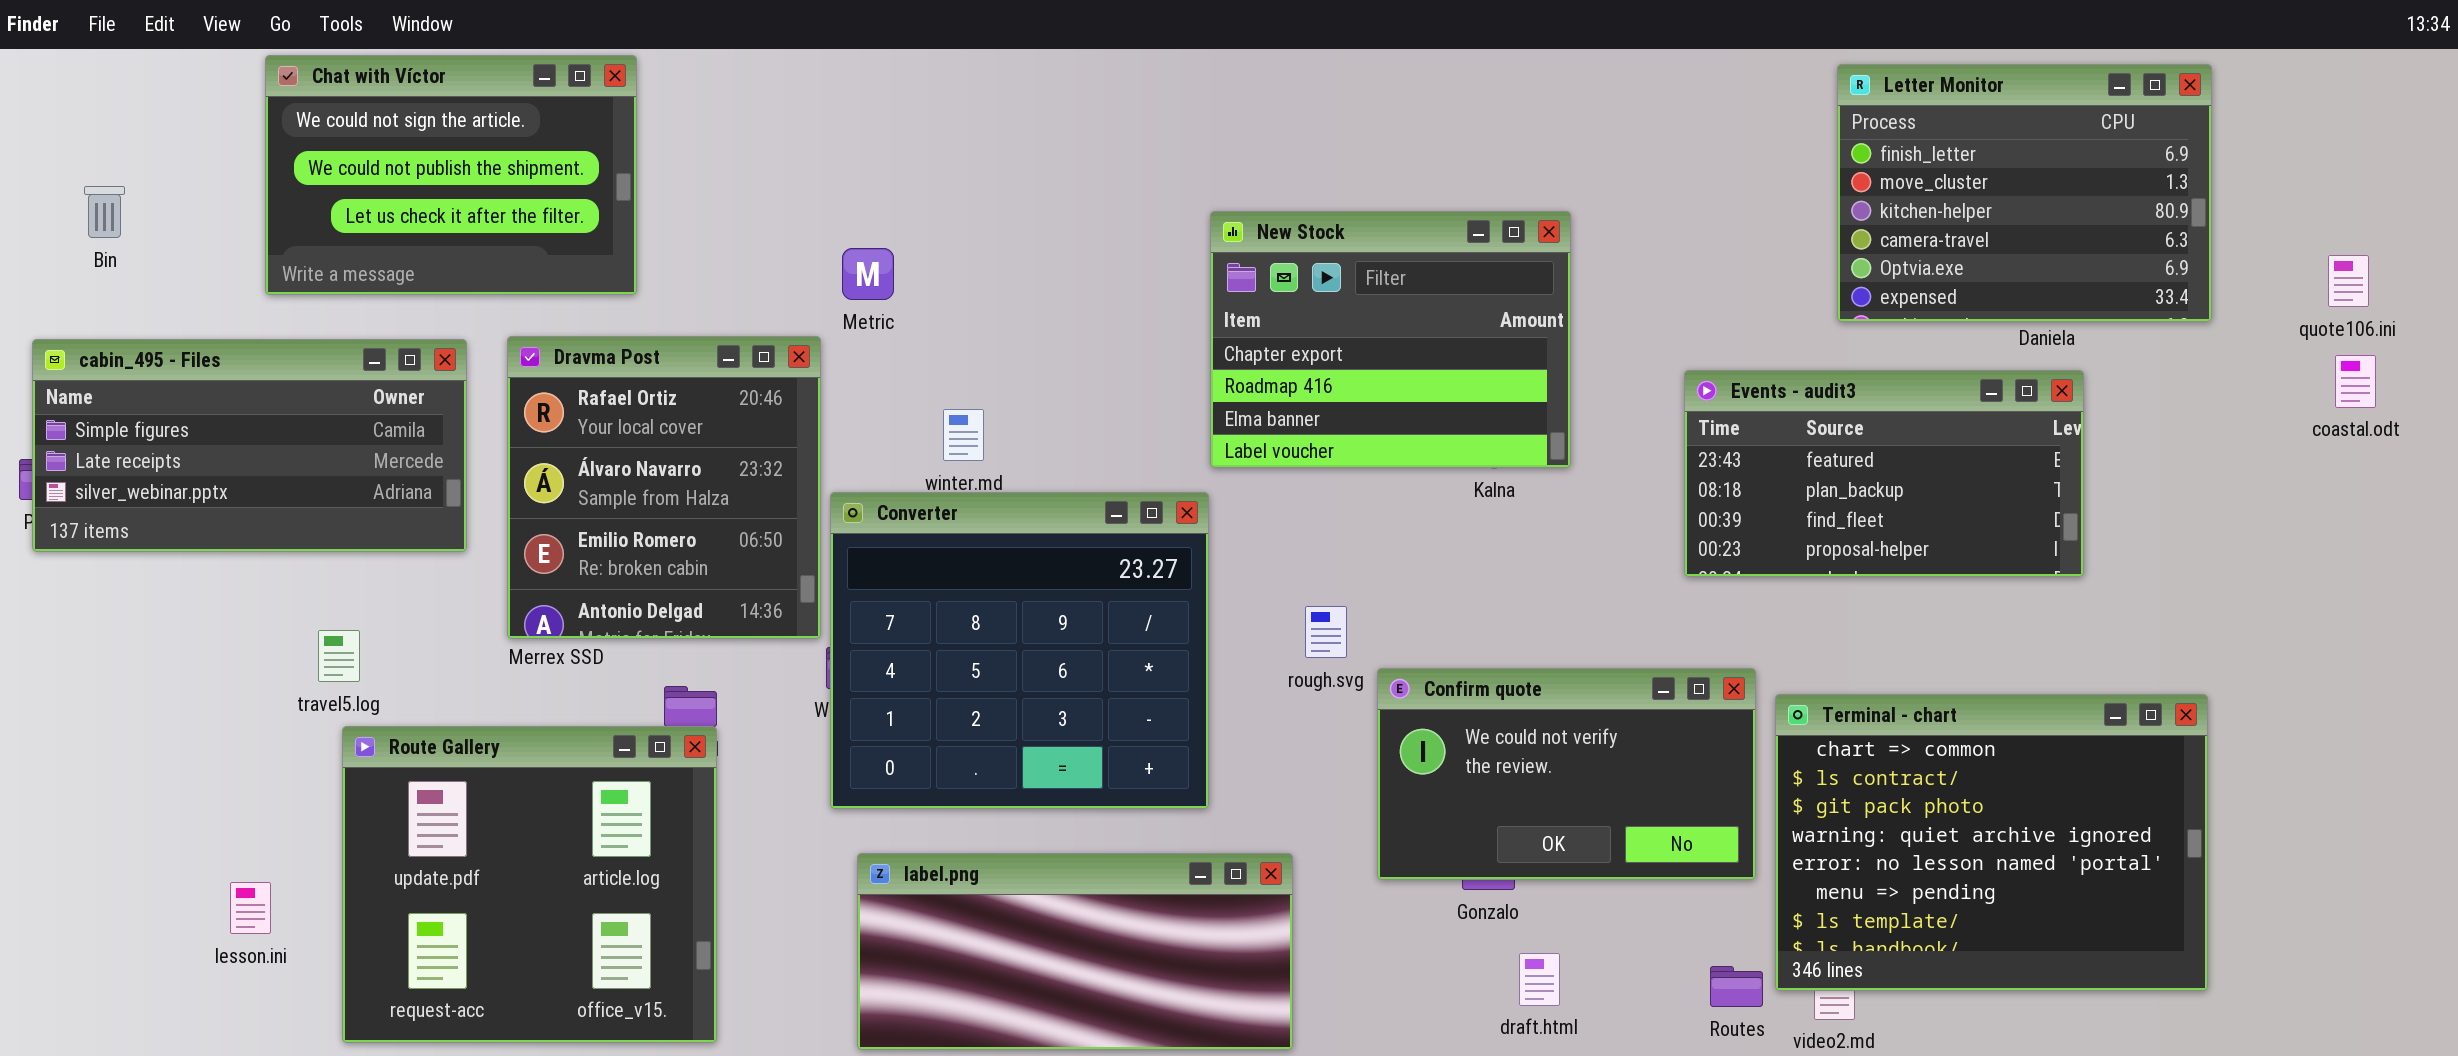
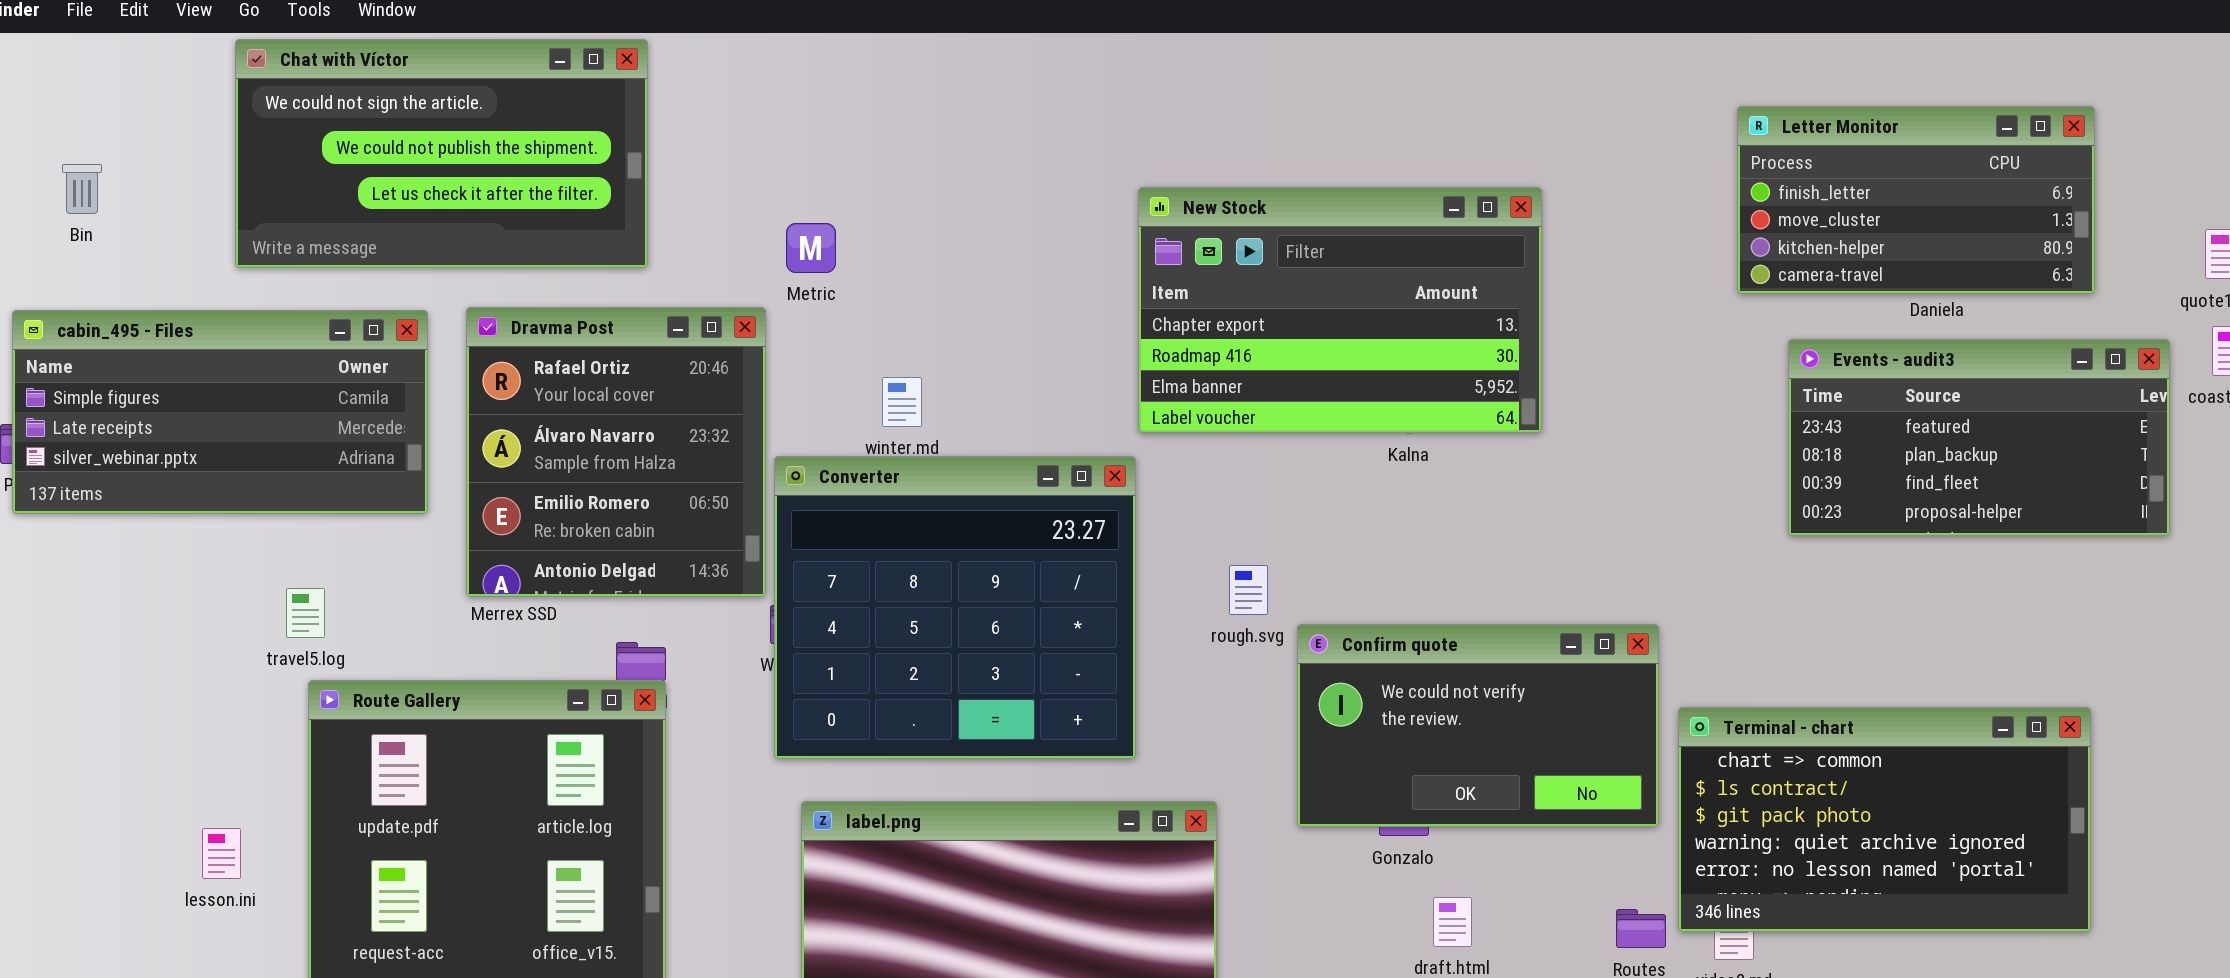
Chat with Víctor: [265,55,637,295] -> [235,39,648,268], resized
Letter Monitor: [1837,64,2212,322] -> [1737,106,2095,294], resized
New Stock: [1210,211,1571,468] -> [1138,187,1542,433], resized
Events - audit3: [1684,370,2084,577] -> [1788,339,2170,536], moved
Terminal - chart: [1775,694,2208,991] -> [1678,707,2091,932], resized

